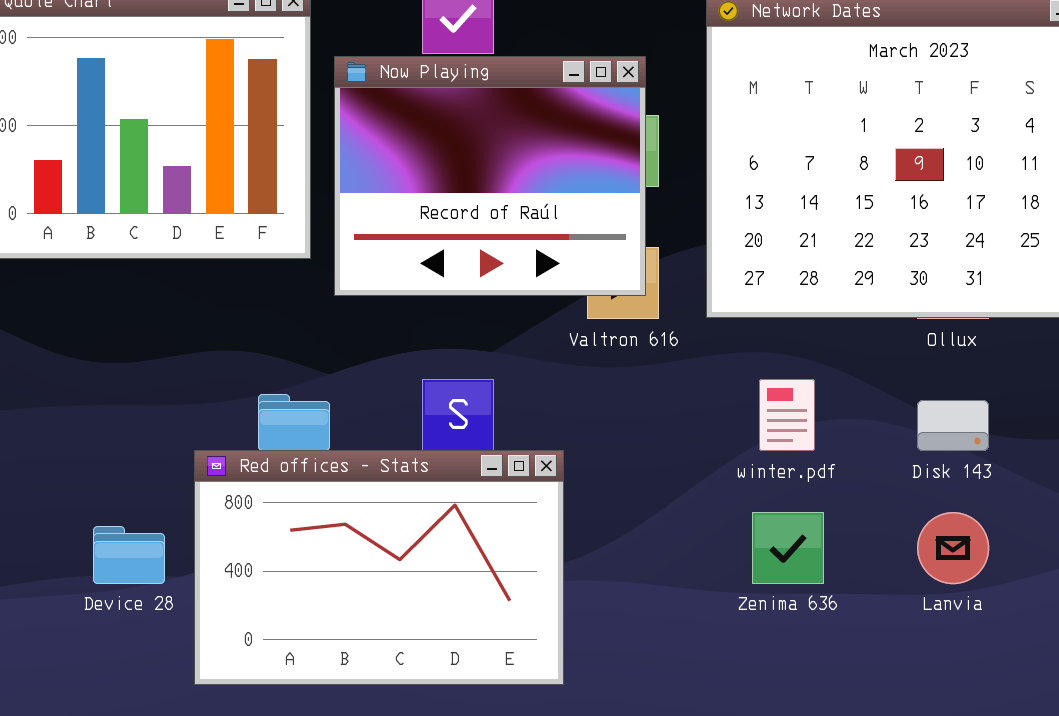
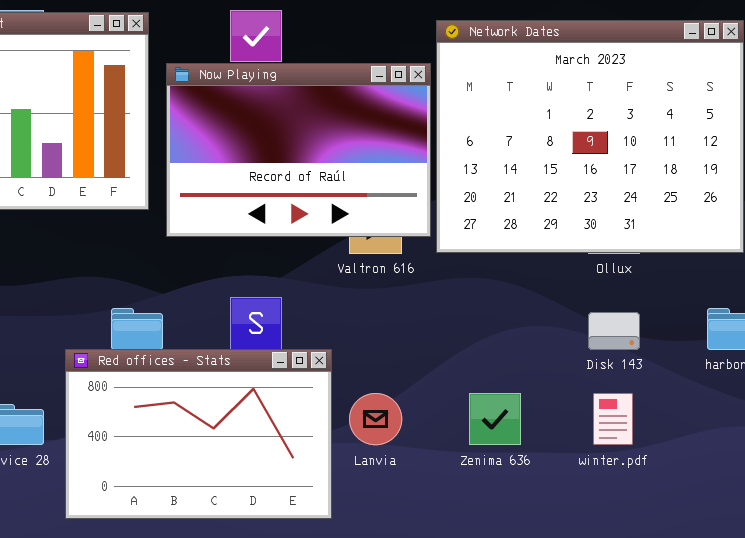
Now Playing: [334,56,646,296] -> [166,63,431,237], resized
winter.pdf: [759,379,815,451] -> [593,393,633,445], moved
Lanvia: [917,512,989,584] -> [349,393,402,445], moved

